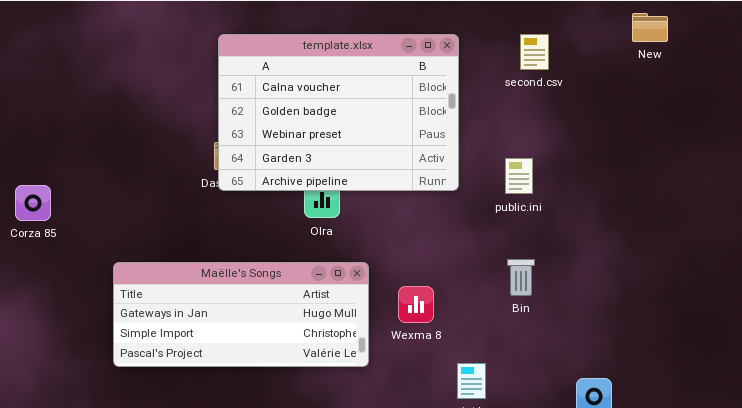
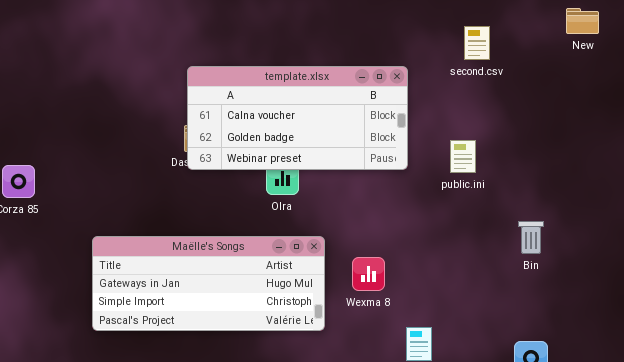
template.xlsx: [218,34,459,191] -> [187,66,408,170], resized
Bin: [507,259,535,296] -> [518,221,544,254], moved

